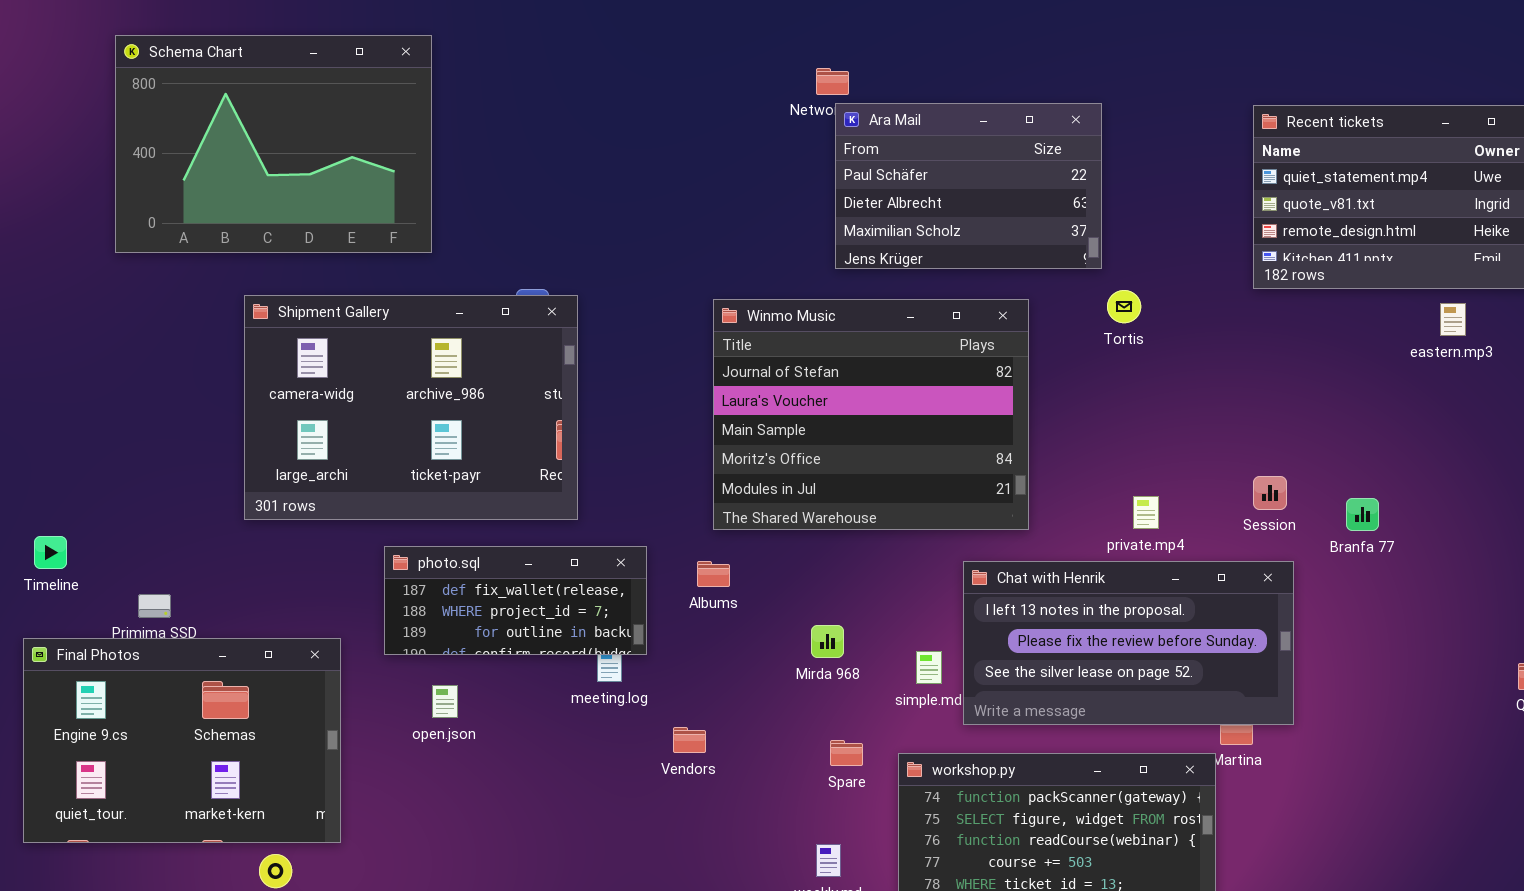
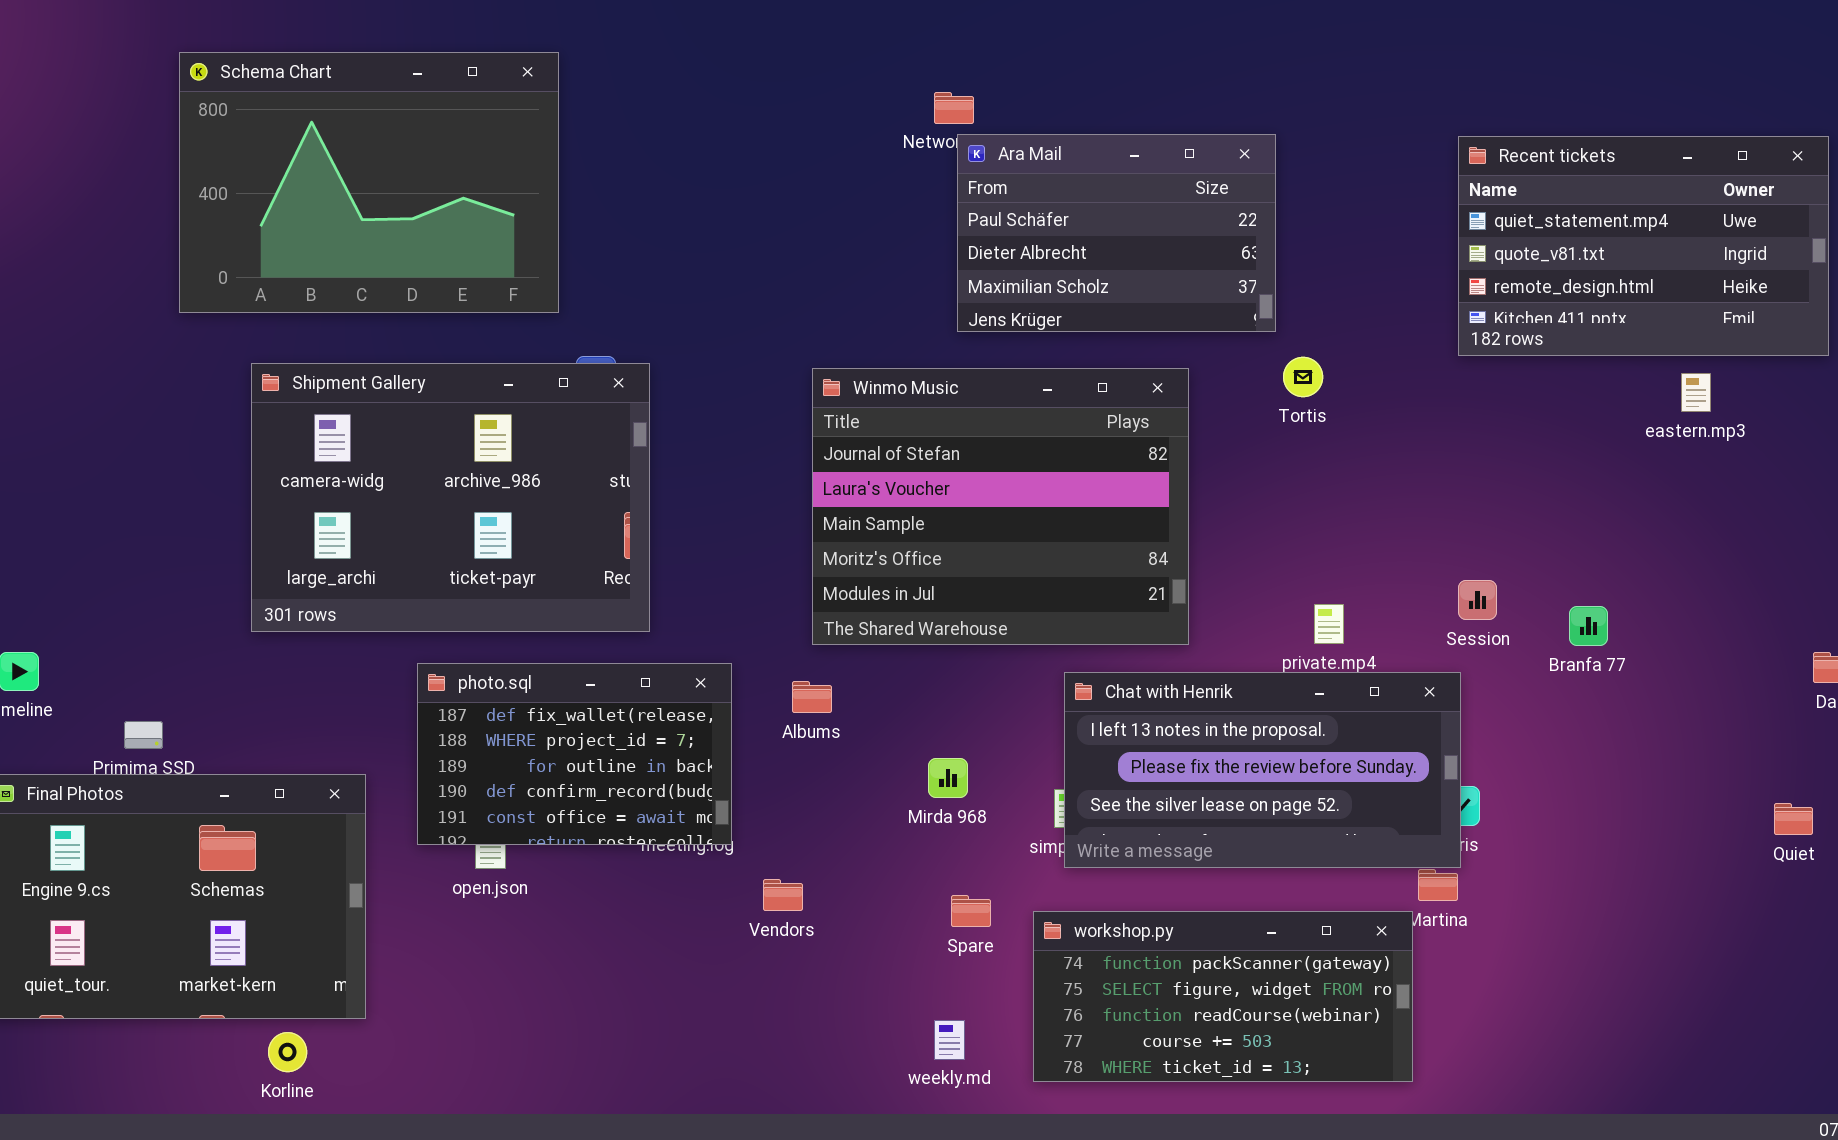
Schema Chart: [115,35,432,253] -> [179,52,559,313], moved
photo.sql: [384,546,647,655] -> [417,663,732,845], resized
Chat with Henrik: [963,561,1294,725] -> [1064,672,1461,868], moved

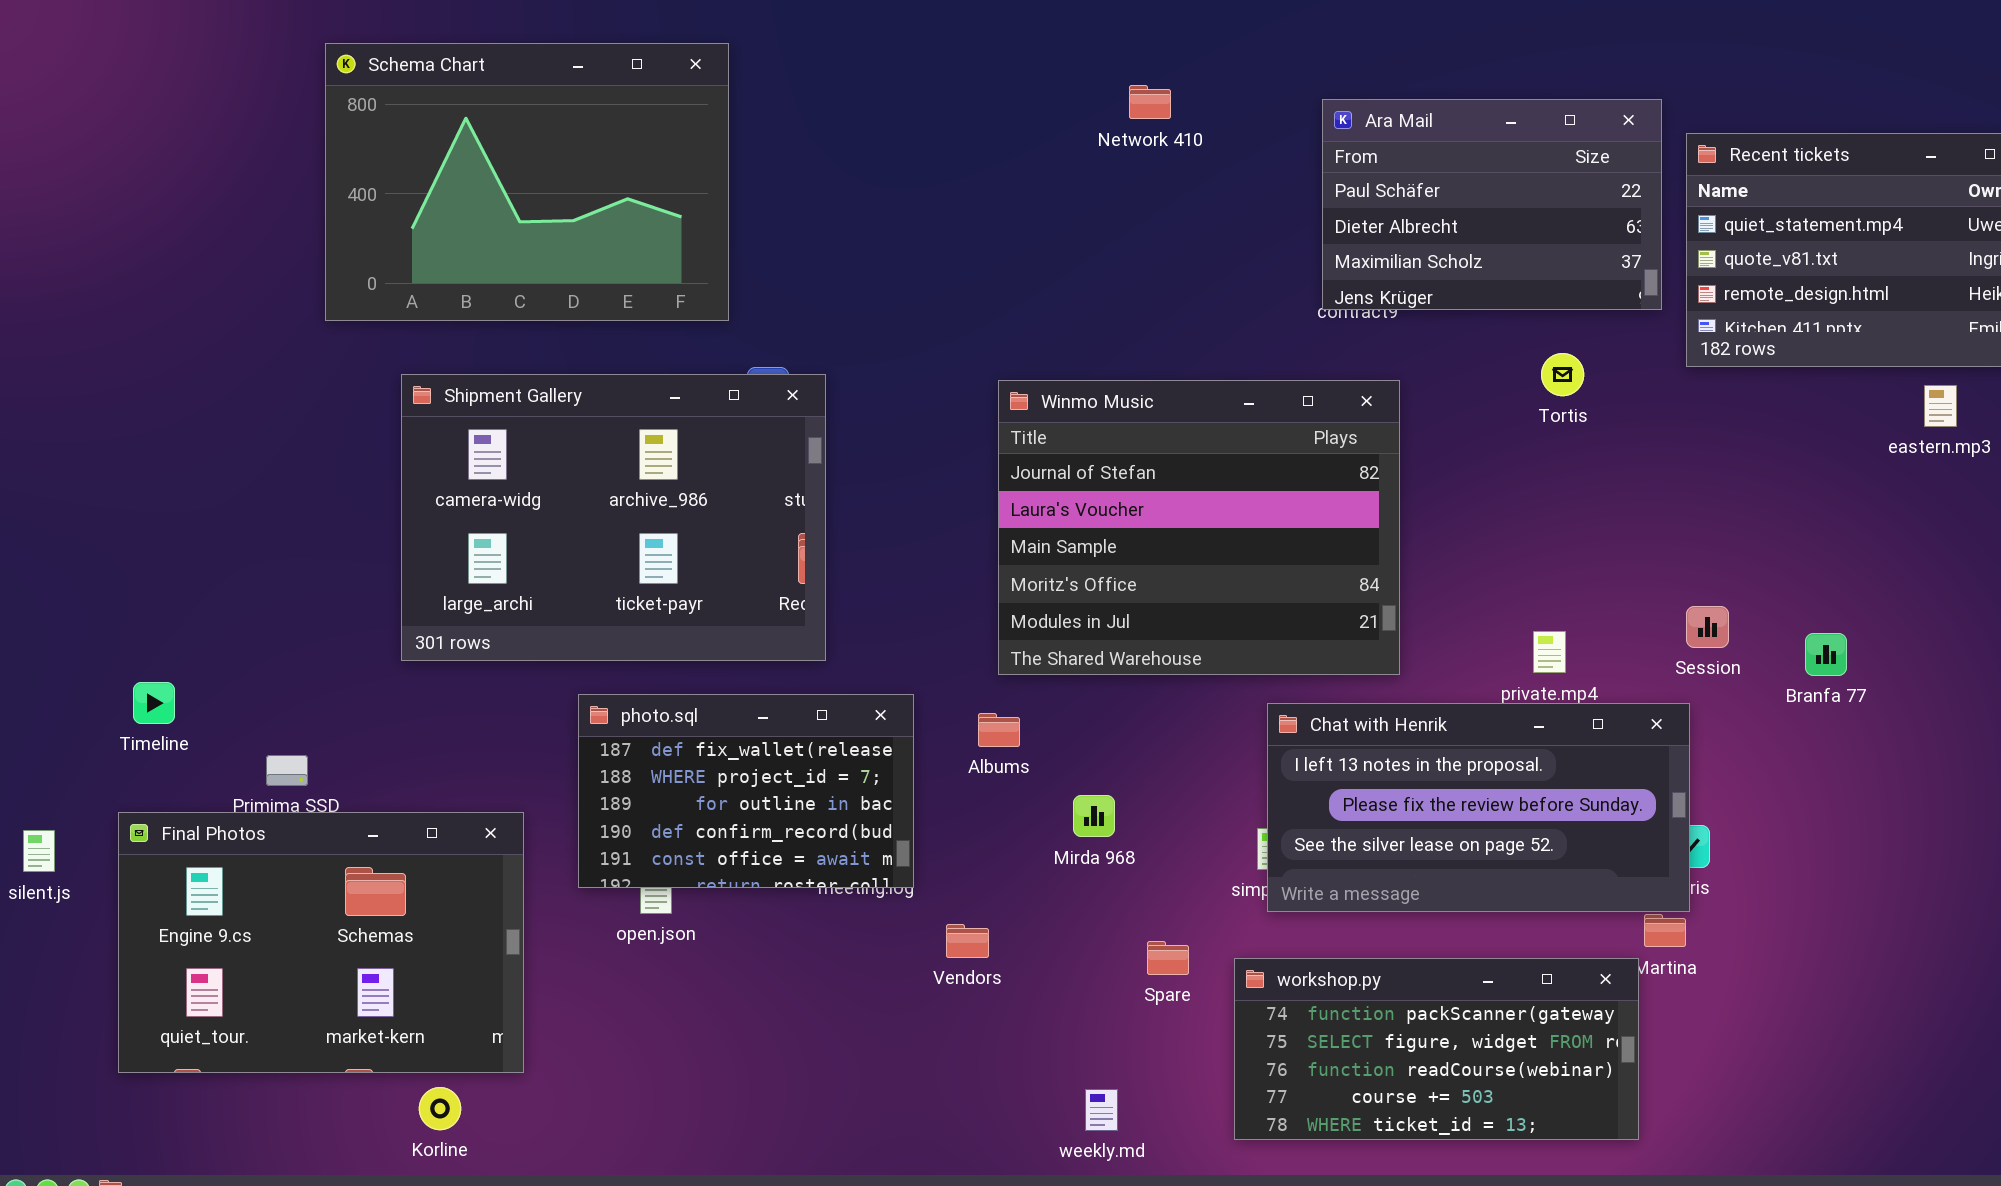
Ara Mail: [957,134,1276,332] -> [1322,99,1662,310], moved
Tortis: [1283,357,1323,397] -> [1541,353,1584,396], moved
Mirda 968: [928,758,968,798] -> [1073,795,1115,837], moved
weekly.md: [934,1020,965,1060] -> [1085,1089,1118,1131], moved

